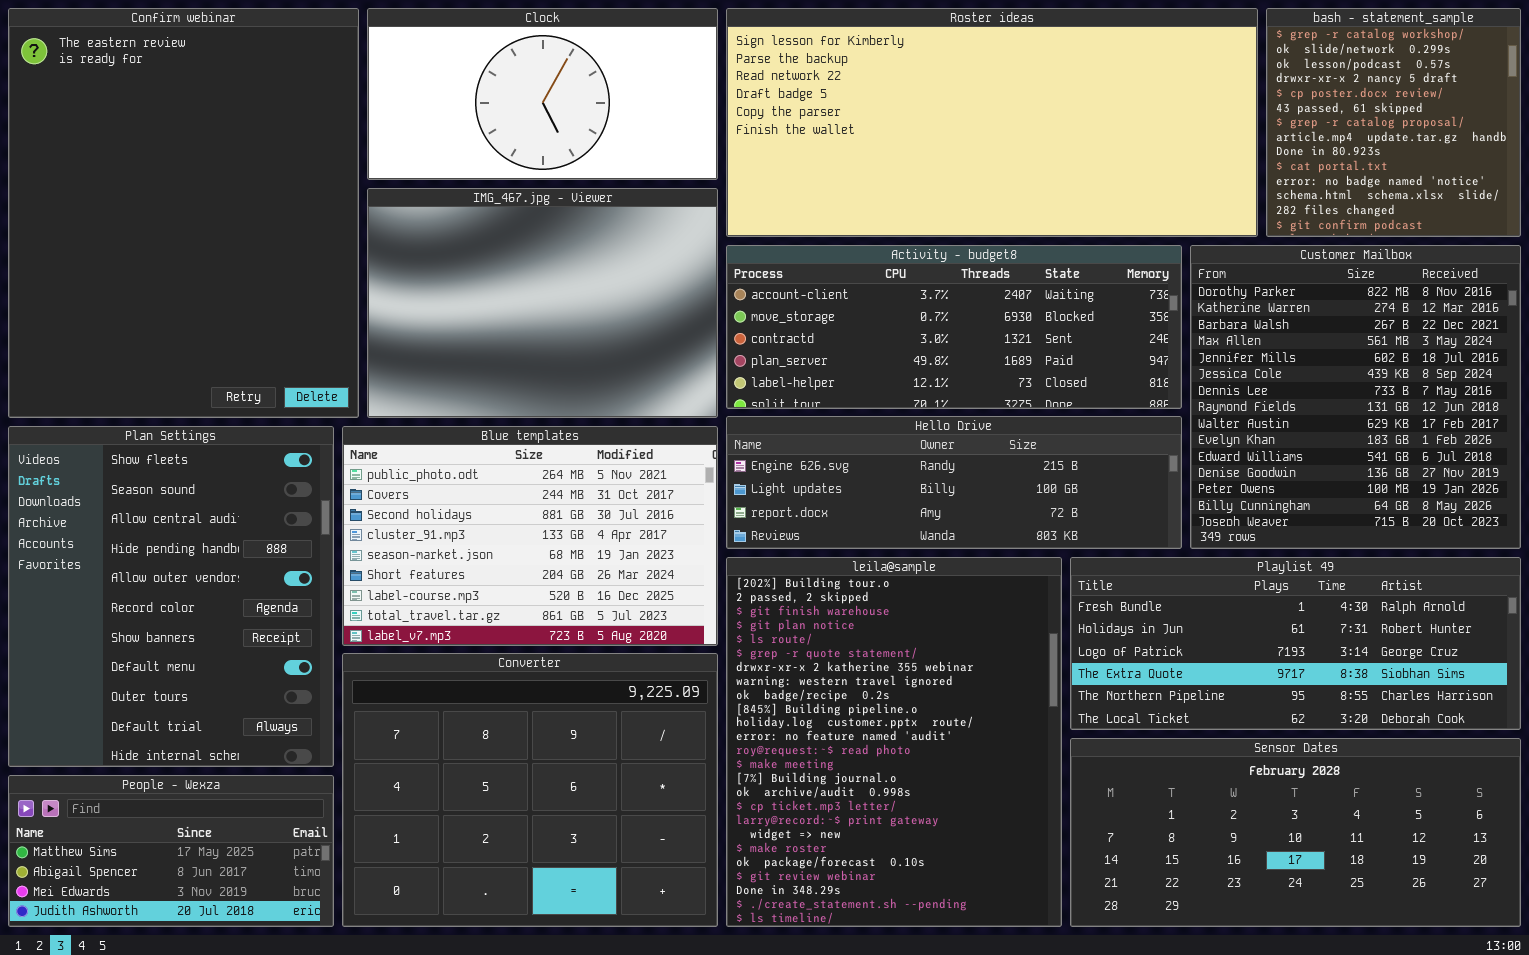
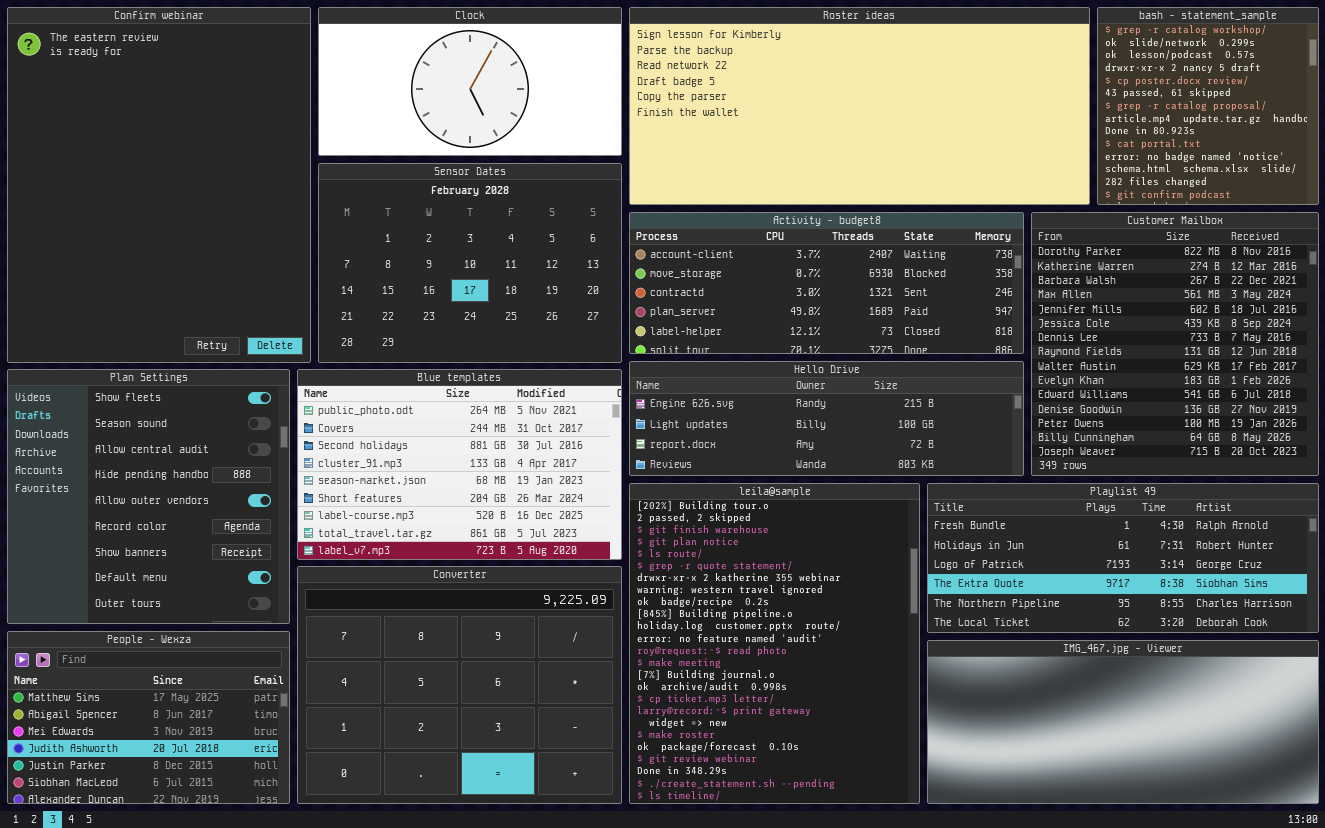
IMG_467.jpg - Viewer: [367,188,718,418] -> [927,640,1319,804], moved, resized
Plan Settings: [8,426,334,767] -> [7,369,290,624], resized
Sensor Dates: [1070,738,1521,927] -> [318,163,622,363], moved, resized
People - Wexza: [8,775,334,927] -> [7,631,290,804], resized

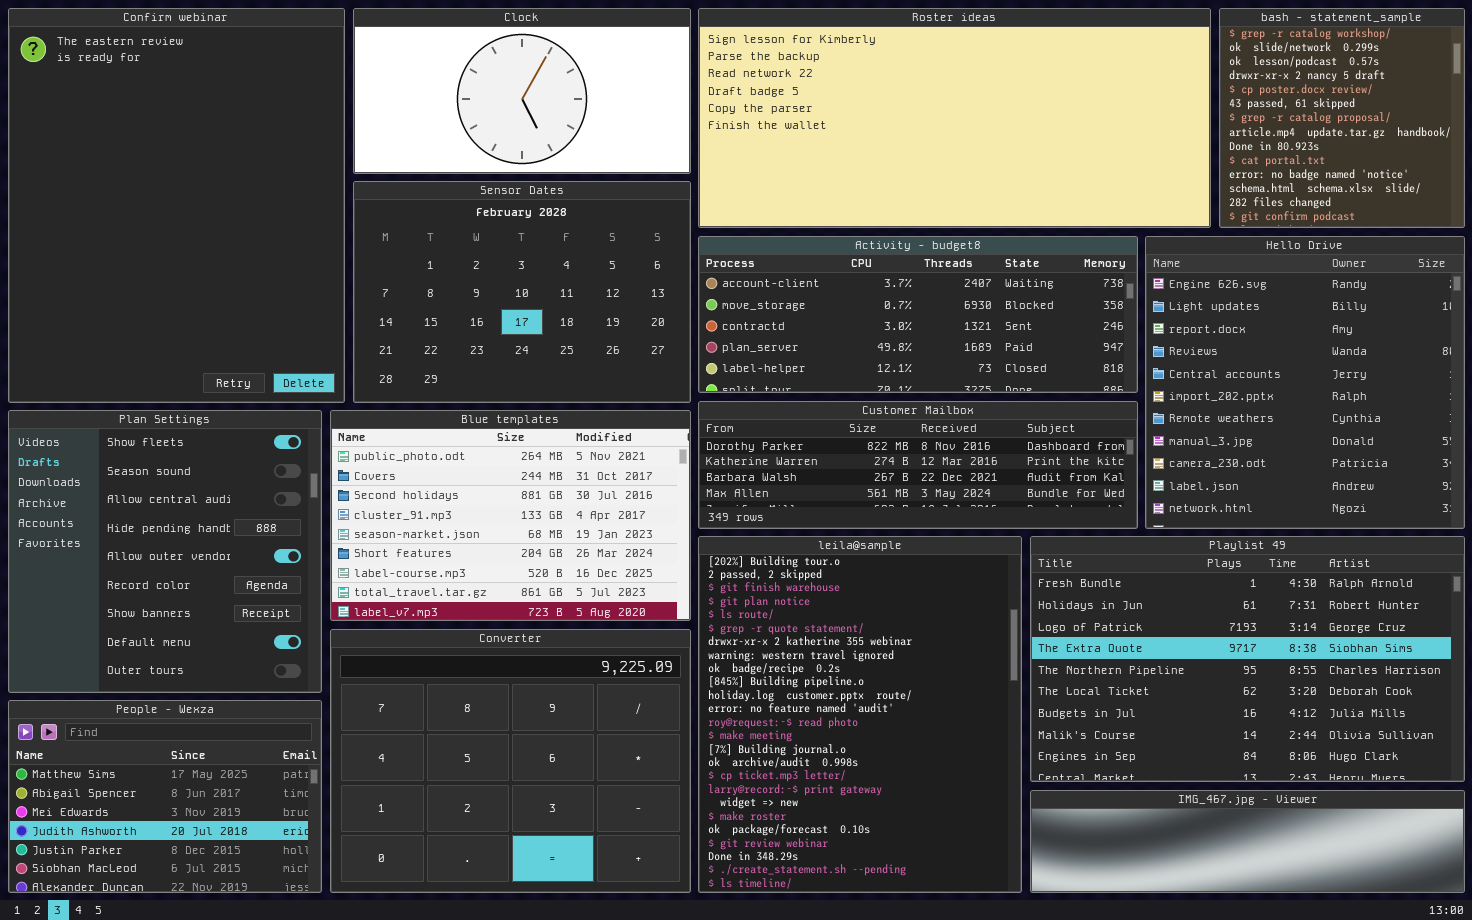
Customer Mailbox: [1031,212,1319,476] -> [698,401,1138,529], moved, resized
Hello Drive: [629,361,1024,476] -> [1145,236,1465,529], moved, resized
Playlist 49: [927,483,1319,633] -> [1030,536,1465,782], resized
IMG_467.jpg - Viewer: [927,640,1319,804] -> [1030,790,1465,893], resized

